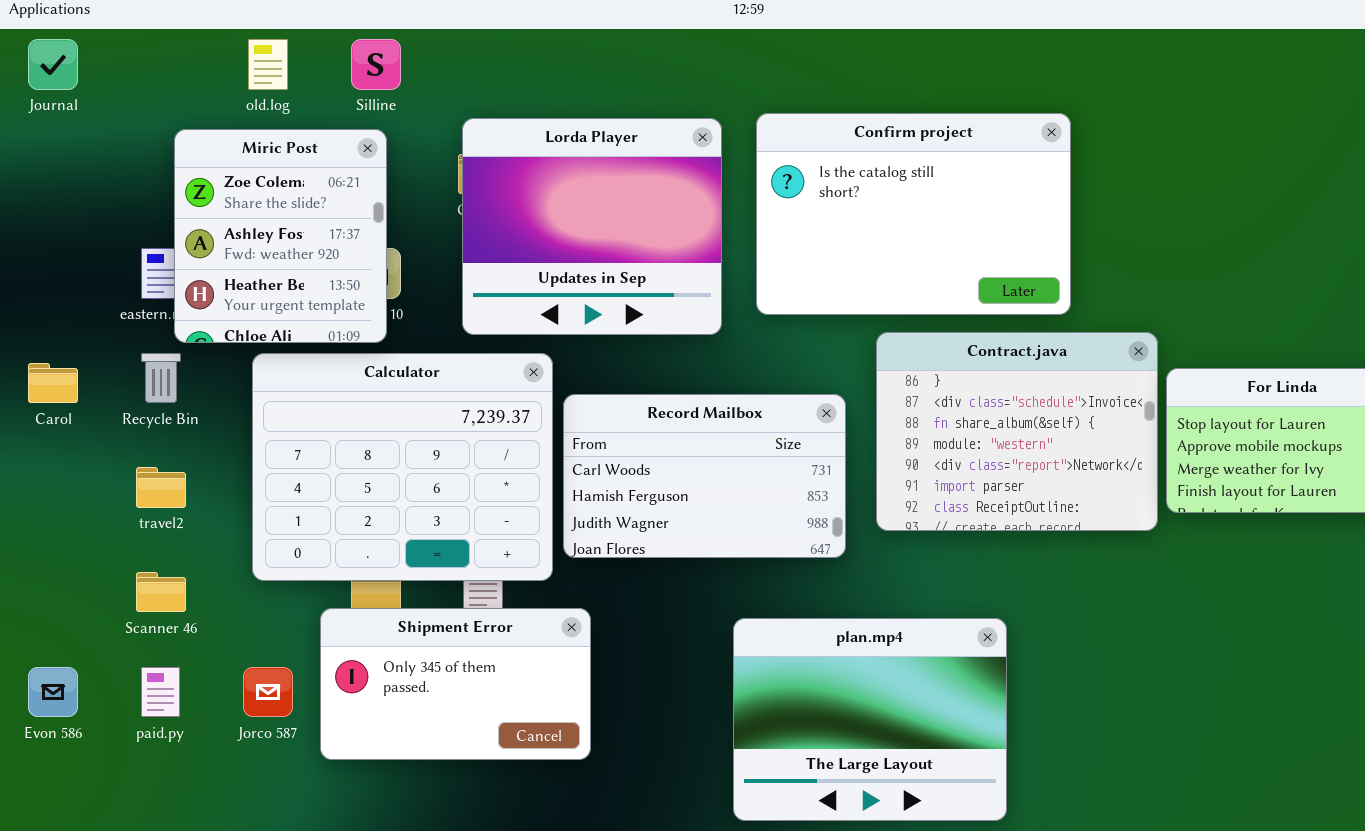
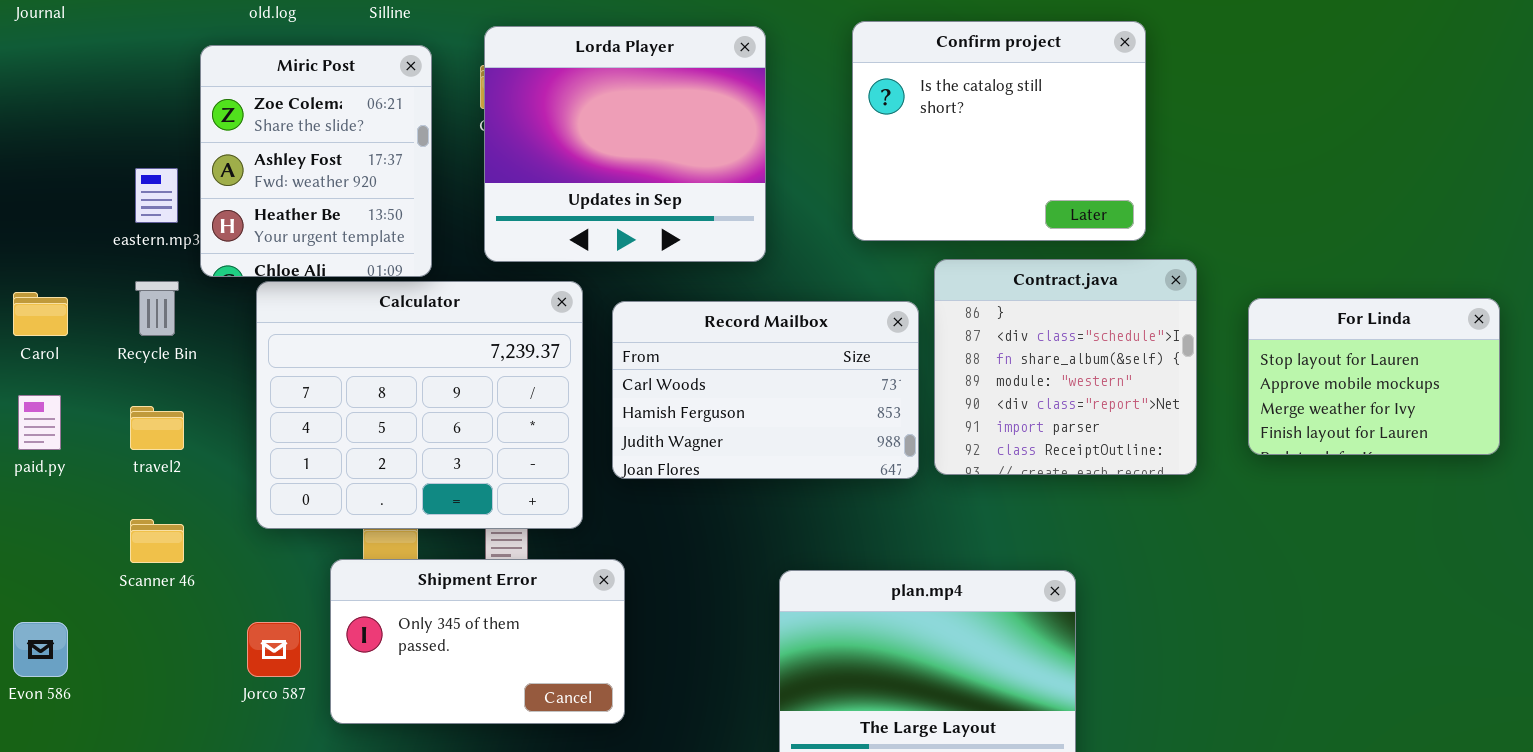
Confirm project: [756,113,1071,315] -> [852,21,1146,241], resized
Miric Post: [174,129,387,343] -> [200,45,432,277], moved
Contract.java: [876,332,1158,531] -> [934,259,1197,475], resized
Record Mailbox: [563,394,846,558] -> [612,301,919,479], moved
paid.py: [141,667,180,717] -> [18,395,61,450], moved

